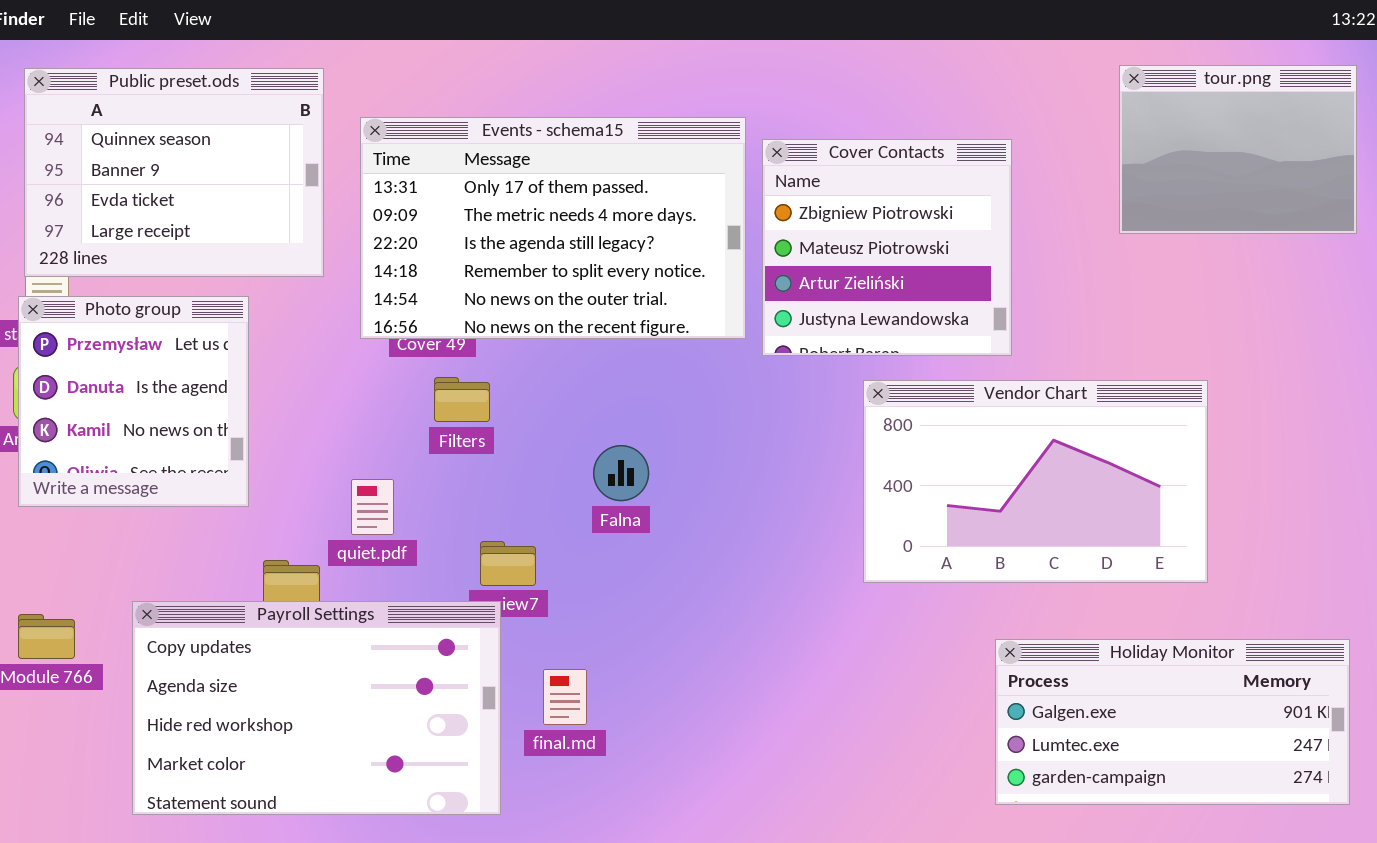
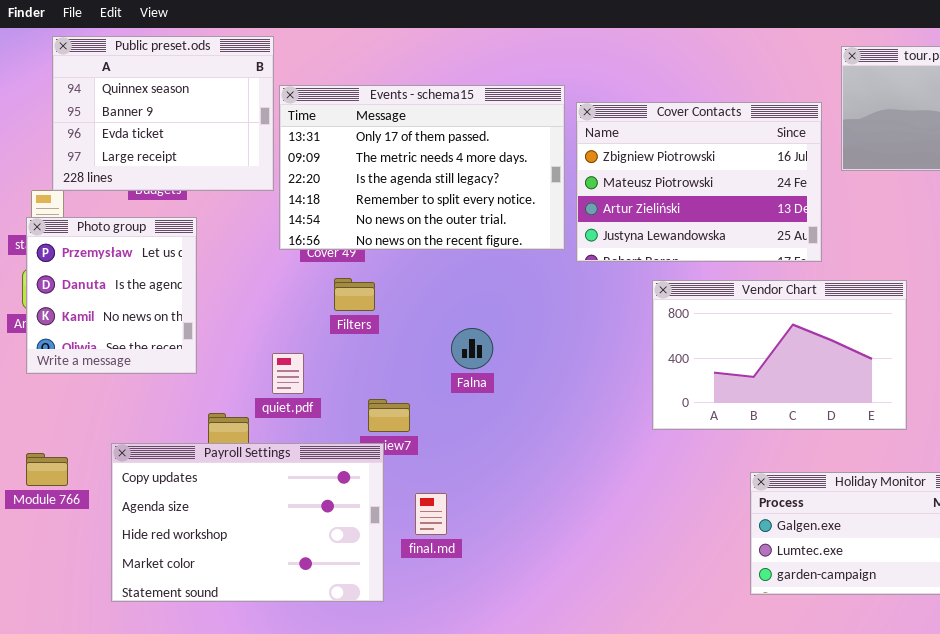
Public preset.ods: [24,68,324,277] -> [52,36,274,191], moved
Cover Contacts: [762,139,1012,356] -> [576,102,822,262], resized

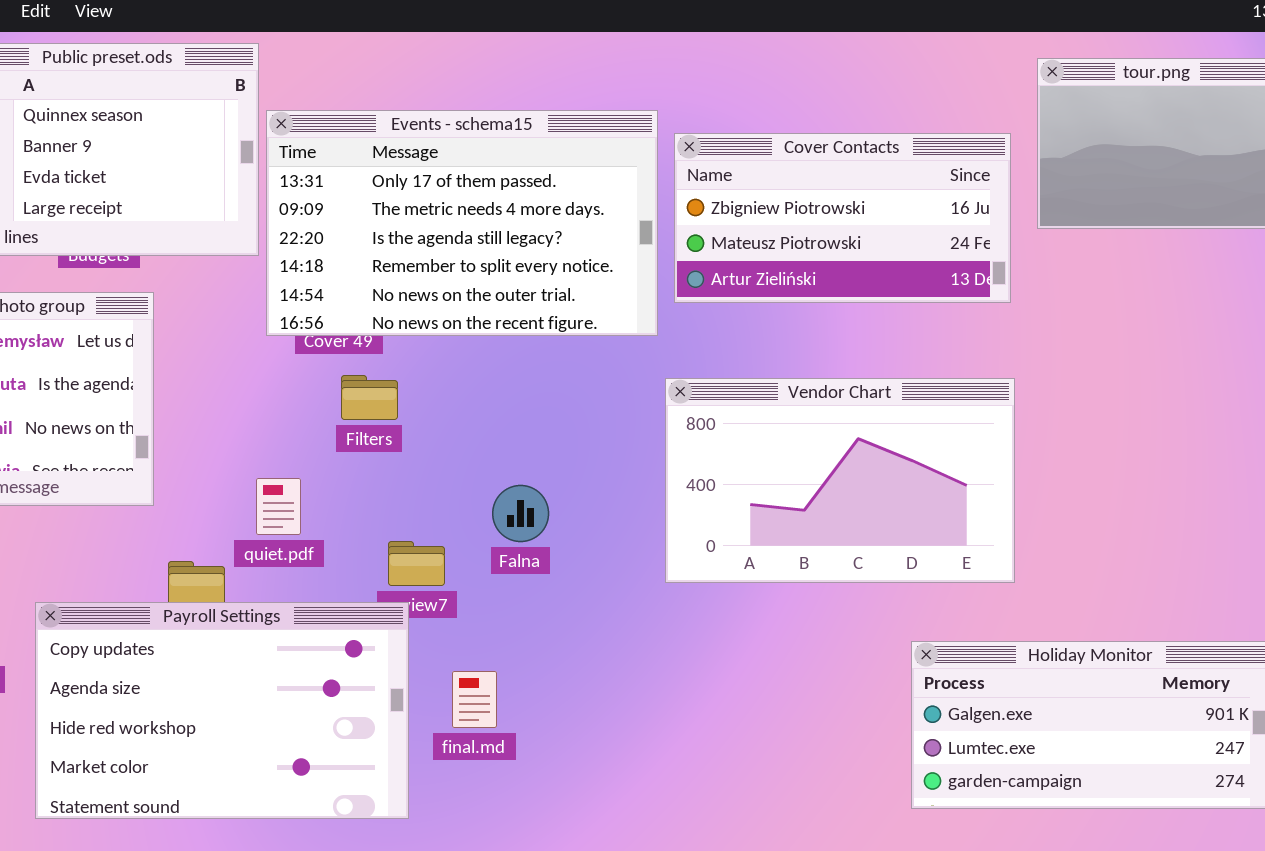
Cover Contacts: [576,102,822,262] -> [674,133,1011,303], resized
Vendor Chart: [652,280,907,430] -> [665,378,1015,583], moved
Falna: [451,328,493,369] -> [492,485,549,542], moved

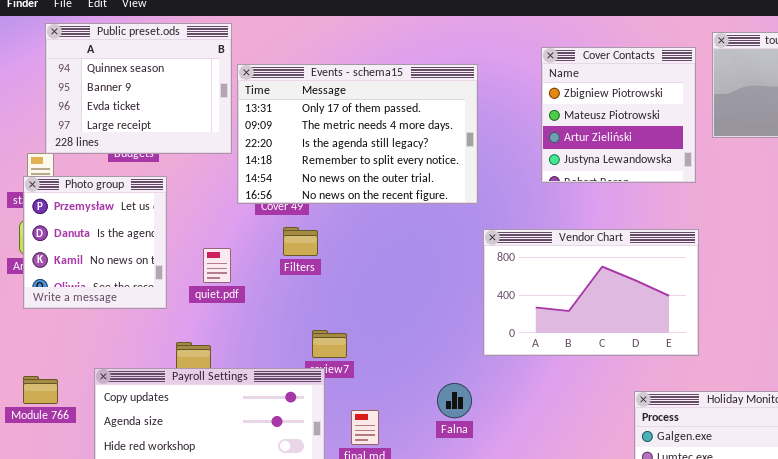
Cover Contacts: [674,133,1011,303] -> [541,47,696,183], resized
quiet.pdf: [256,478,301,535] -> [203,248,231,283], moved
Falna: [492,485,549,542] -> [437,383,472,418], moved

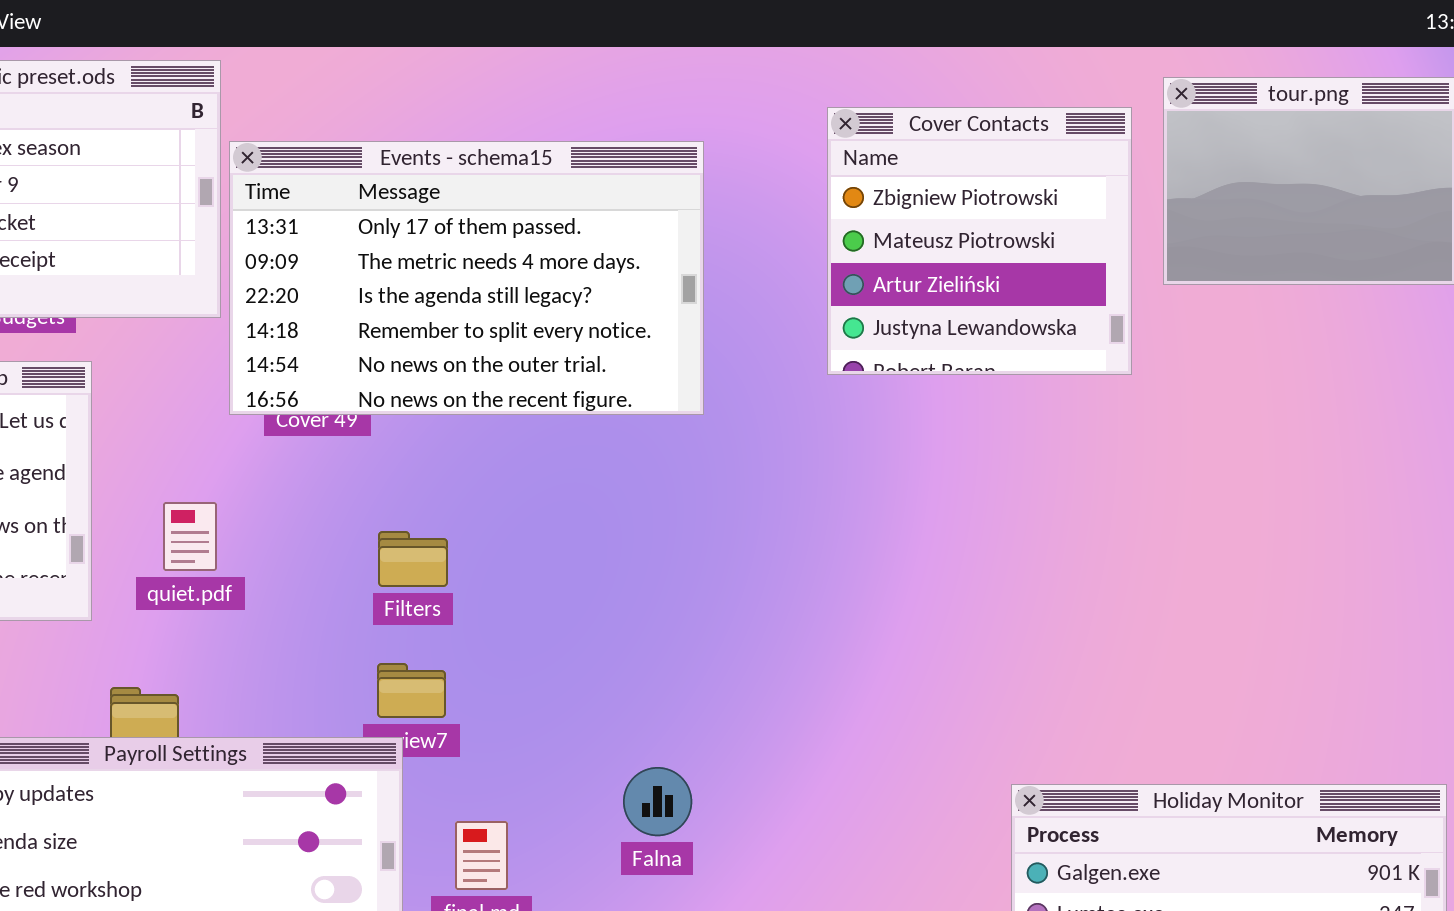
Filters: [283,227,318,256] -> [378,531,448,587], moved
Vendor Chart: [483,229,699,356] -> none, closed

